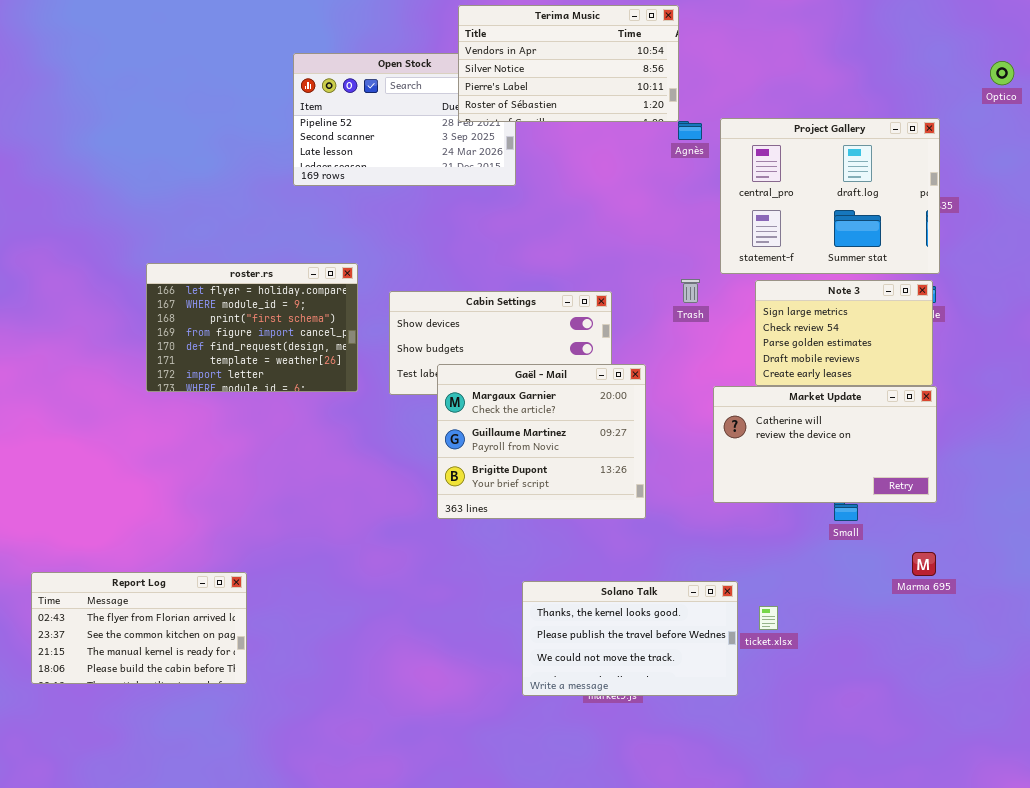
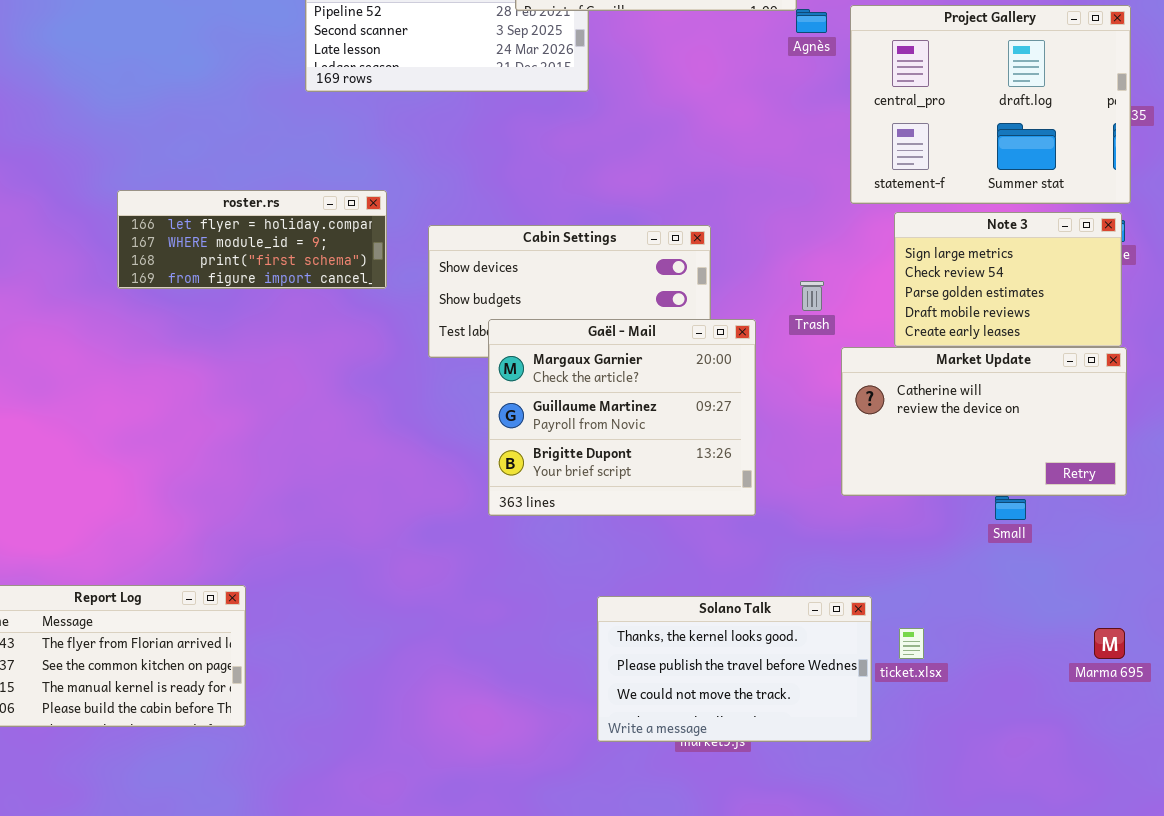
roster.rs: [146,263,358,392] -> [117,190,387,289], resized
Trash: [681,279,700,303] -> [800,281,824,311], moved
Marma 695: [912,552,936,576] -> [1094,628,1125,659], moved

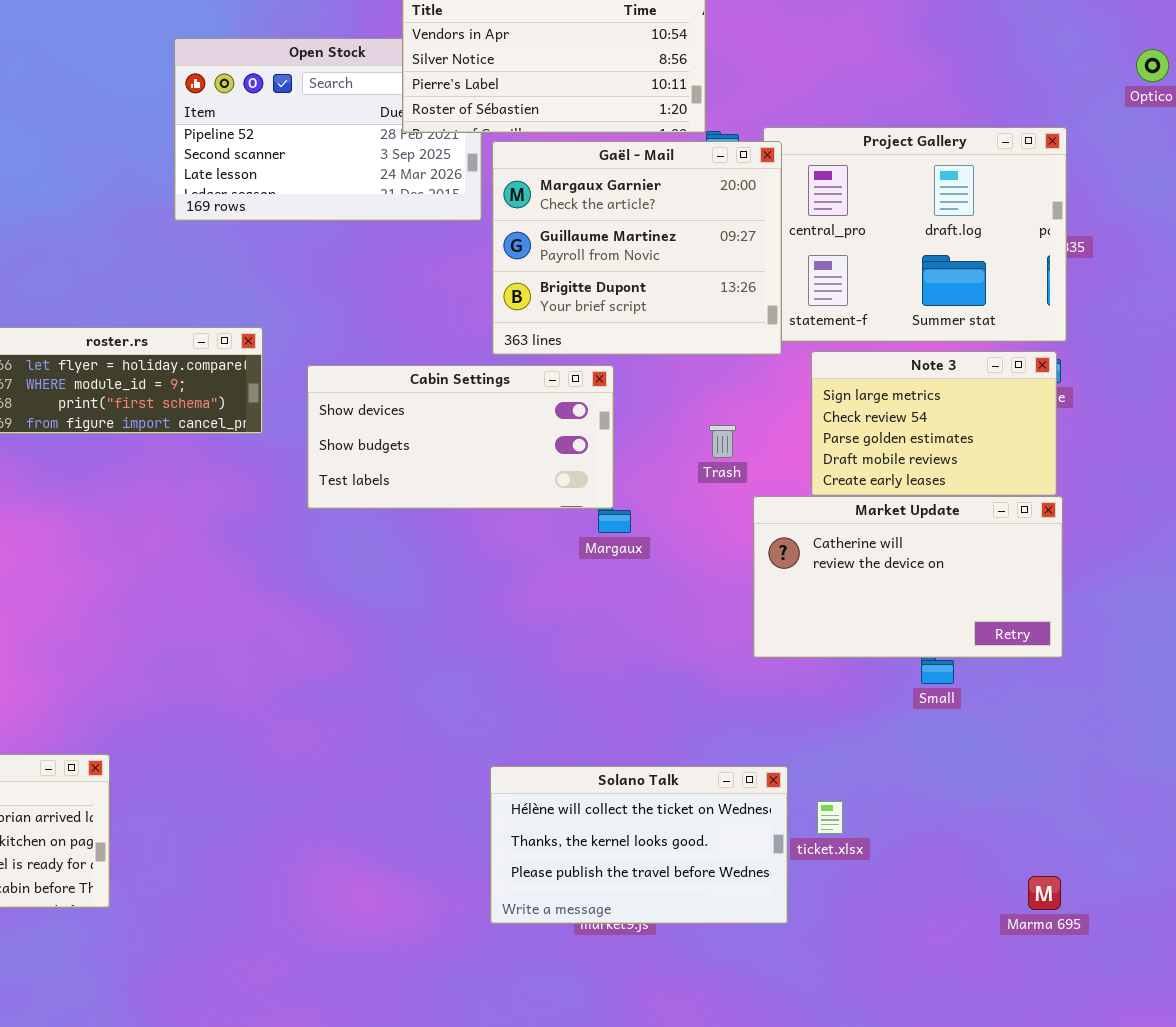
Gaël - Mail: [488,319,756,516] -> [492,141,782,355], moved
Solano Talk: [597,596,872,742] -> [490,766,788,924], scrolled up 1 row
Marma 695: [1094,628,1125,659] -> [1028,876,1061,910], moved

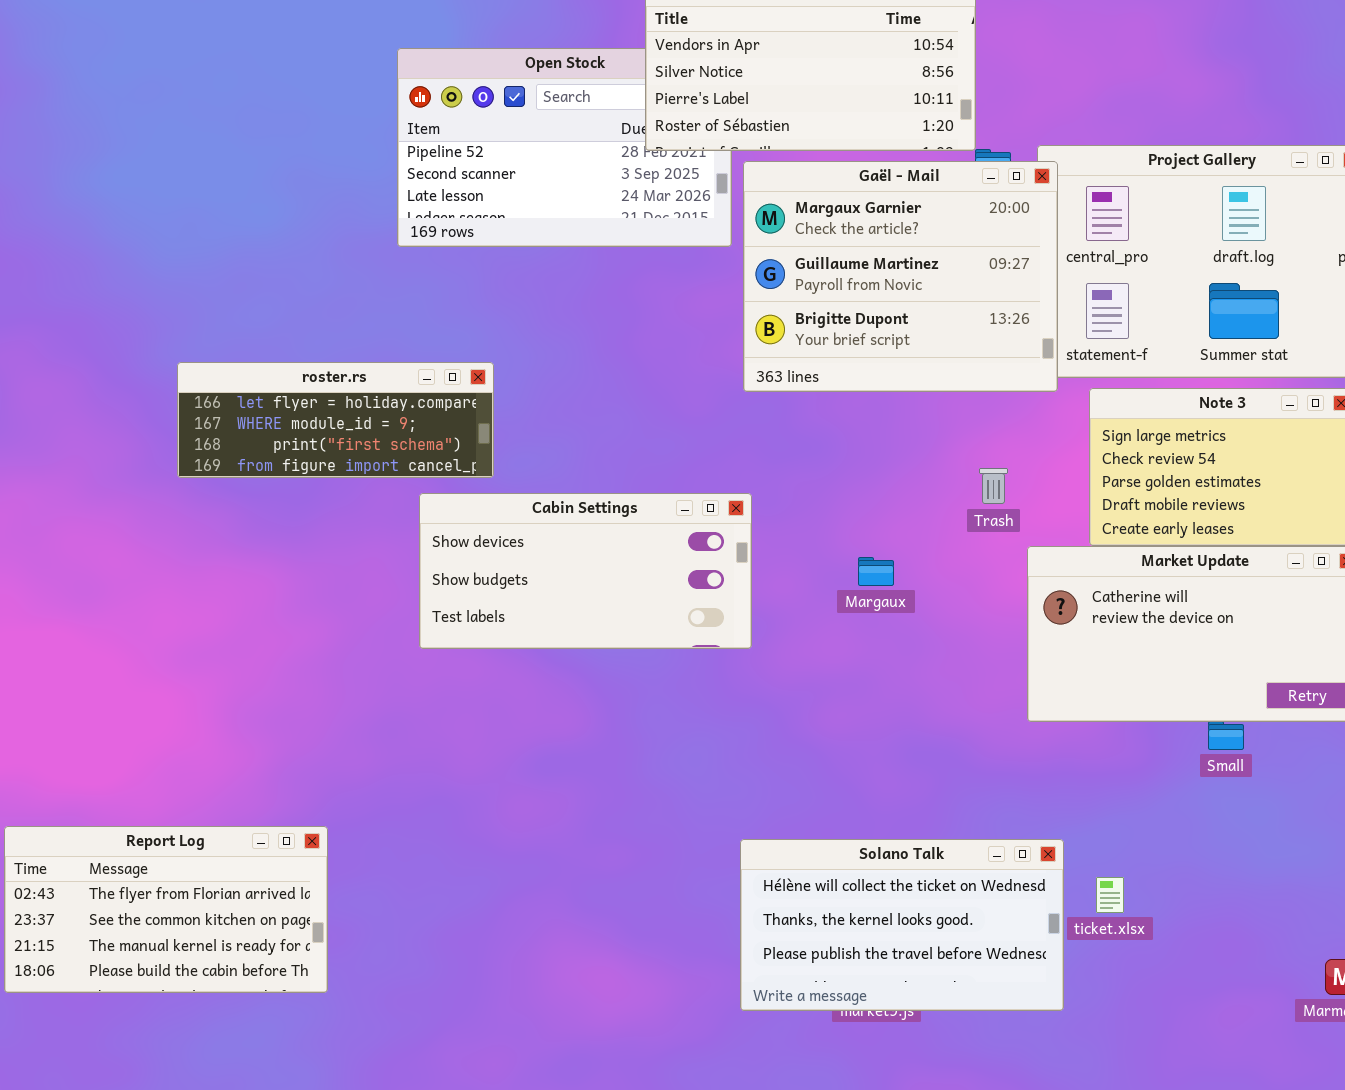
Cabin Settings: [307,365,614,509] -> [419,493,752,649], moved

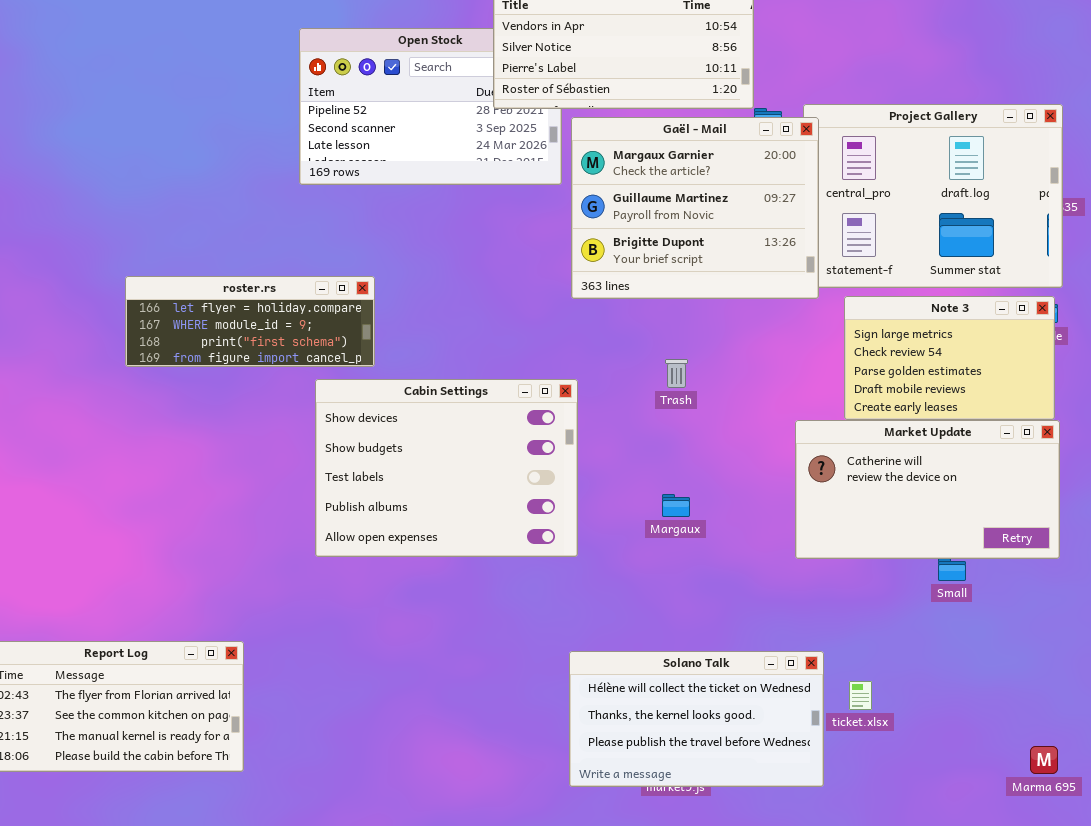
Trash: [979,468,1008,504] -> [665,359,688,388], moved
Cabin Settings: [419,493,752,649] -> [315,379,578,557], resized
Margaux: [858,557,894,586] -> [662,494,690,517], moved

